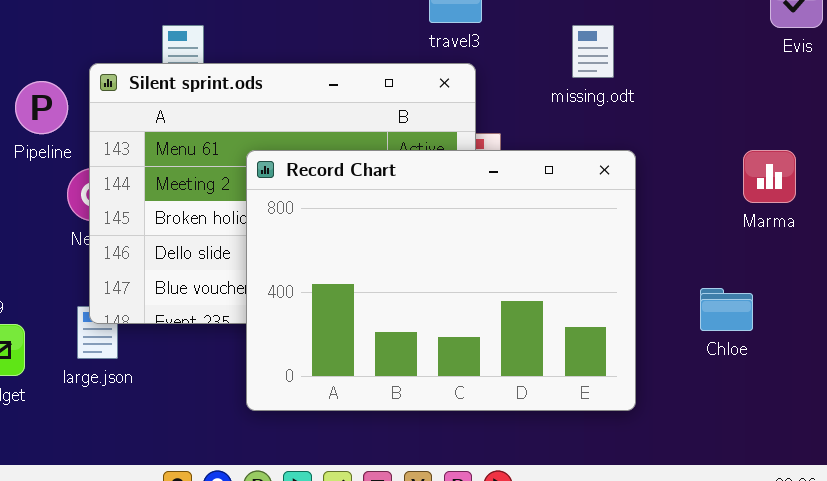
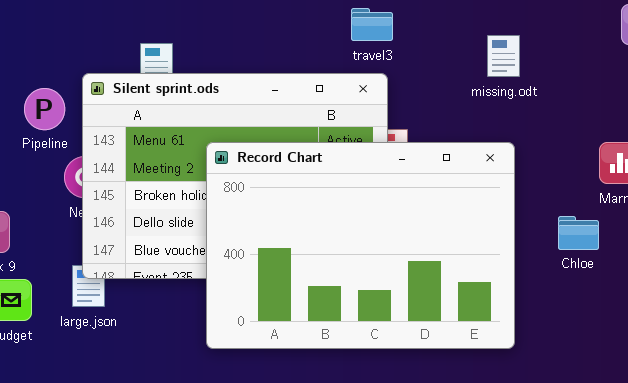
missing.odt: [572,25,614,78] -> [487,35,520,77], moved
Chloe: [700,288,753,331] -> [558,216,599,250], moved

